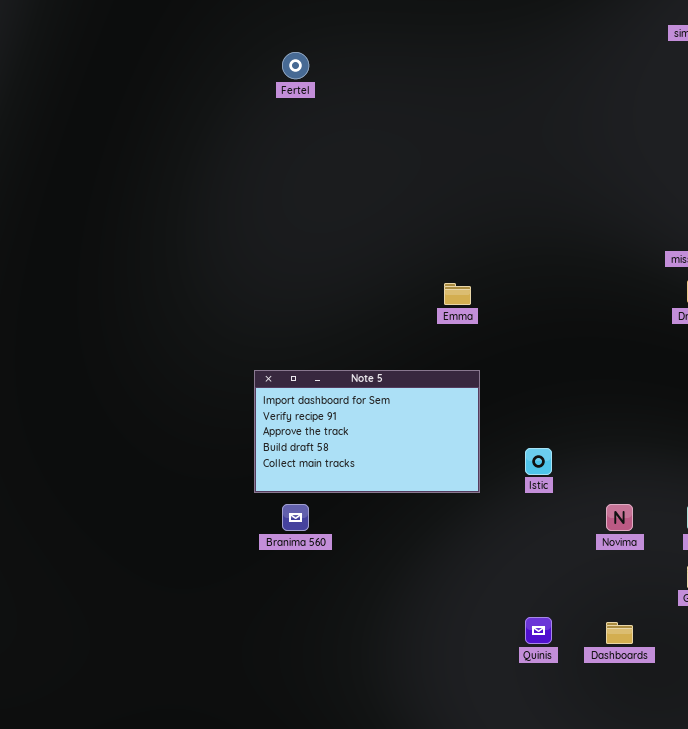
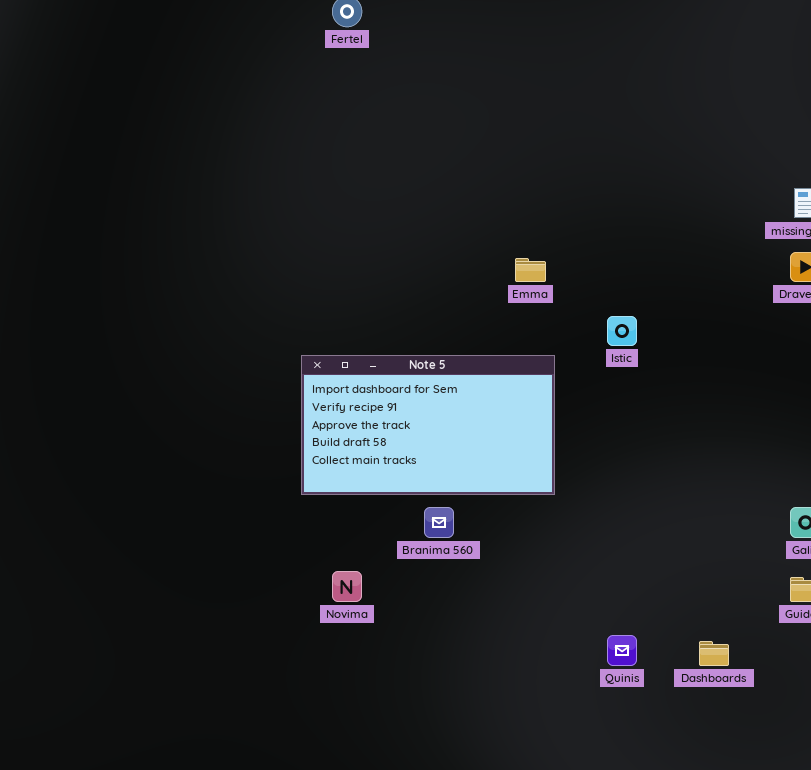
Istic: [525,448,552,475] -> [607,316,637,346], moved
Branima 560: [282,504,309,531] -> [424,507,454,538], moved
Novima: [606,504,633,531] -> [332,571,362,602], moved

